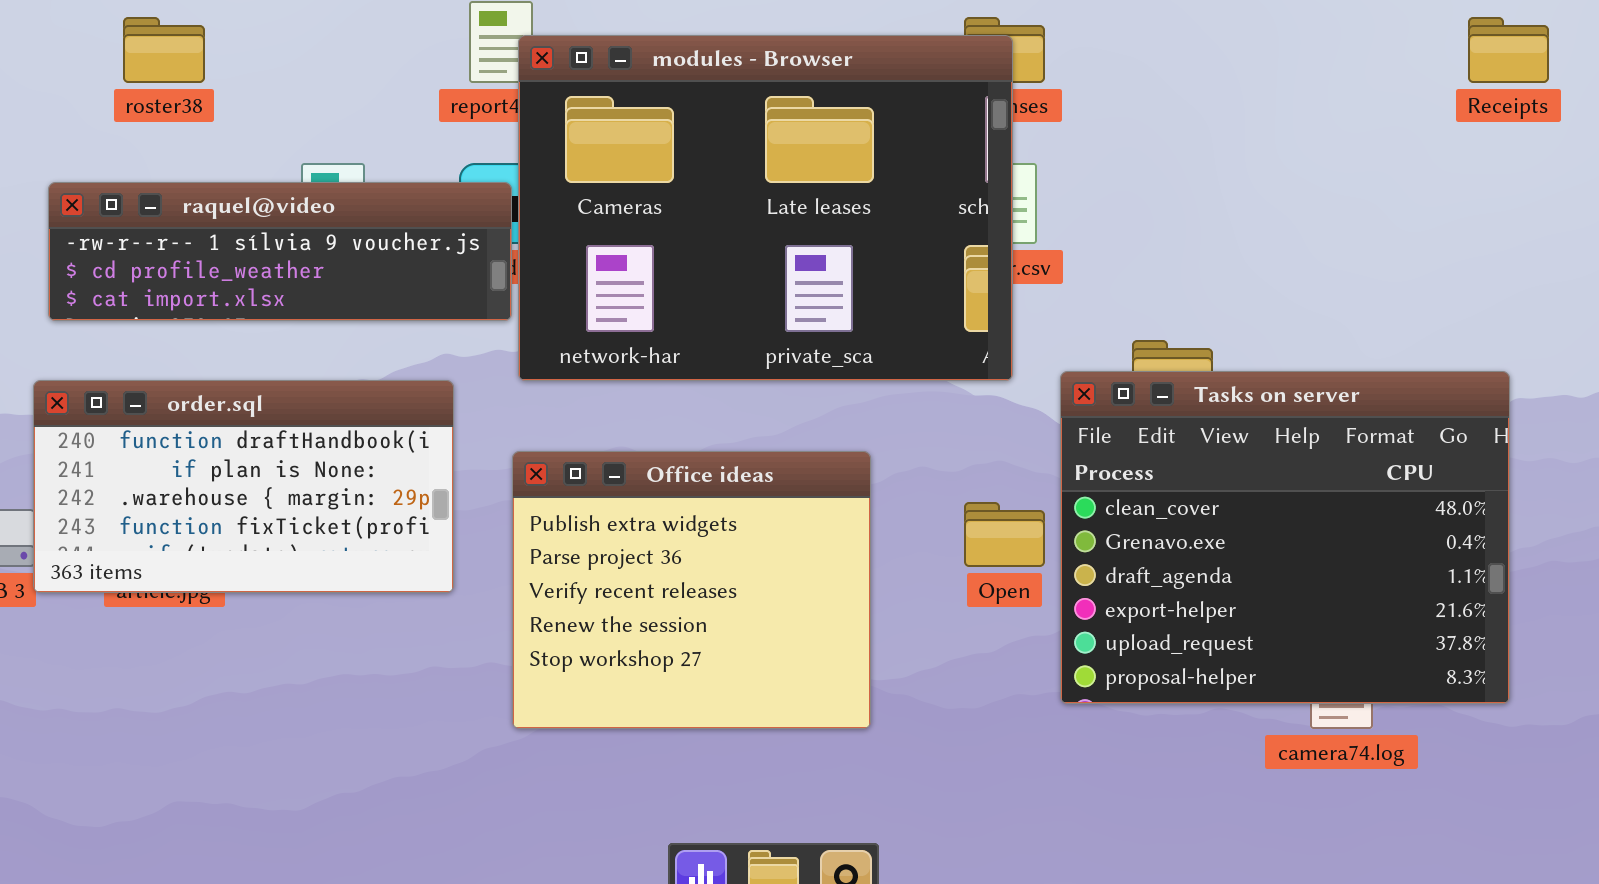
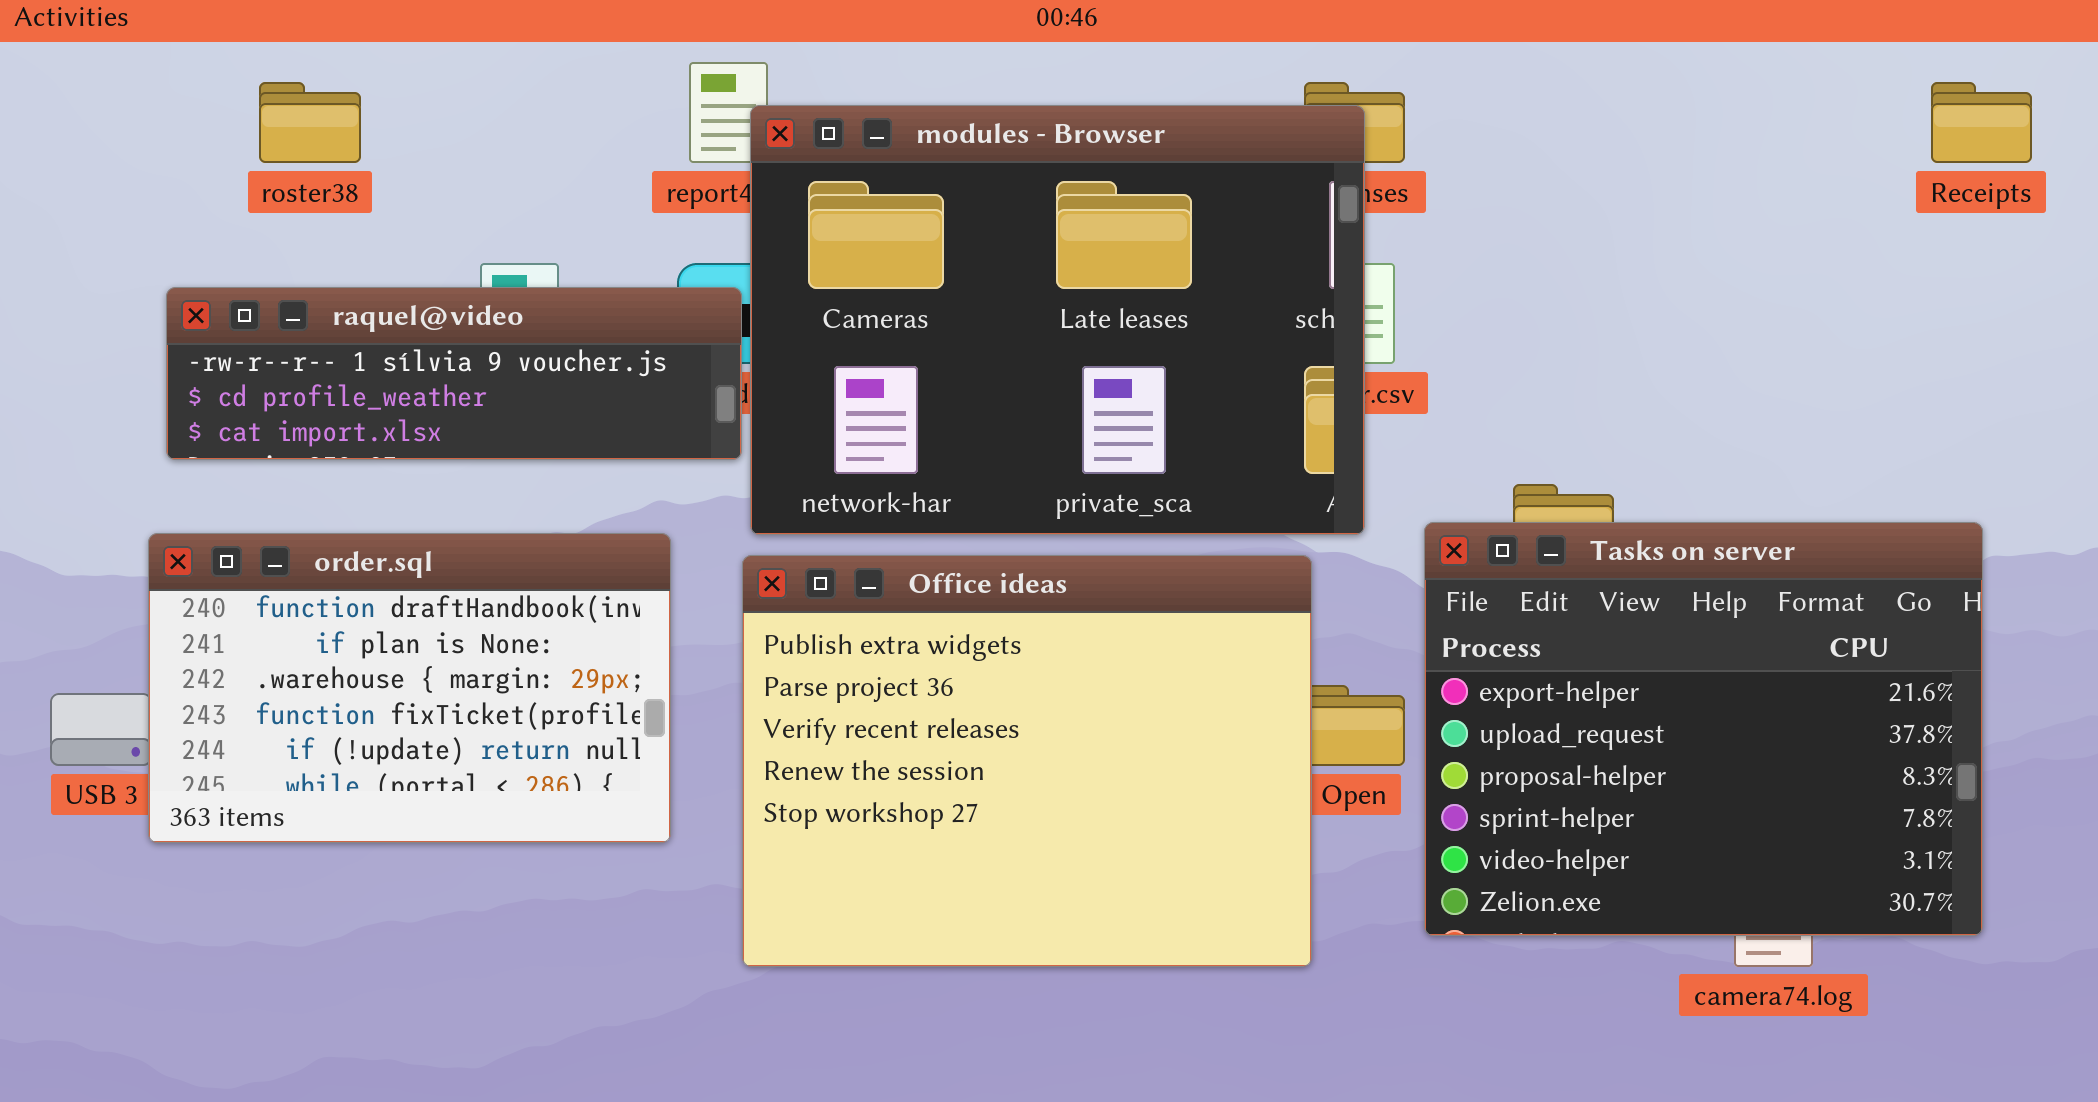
Tasks on server: [1060,371,1510,704] -> [1424,522,1983,936], scrolled down 3 rows
order.sql: [33,380,454,593] -> [148,533,671,843], resized
Office ideas: [512,451,871,729] -> [742,555,1312,967], resized

